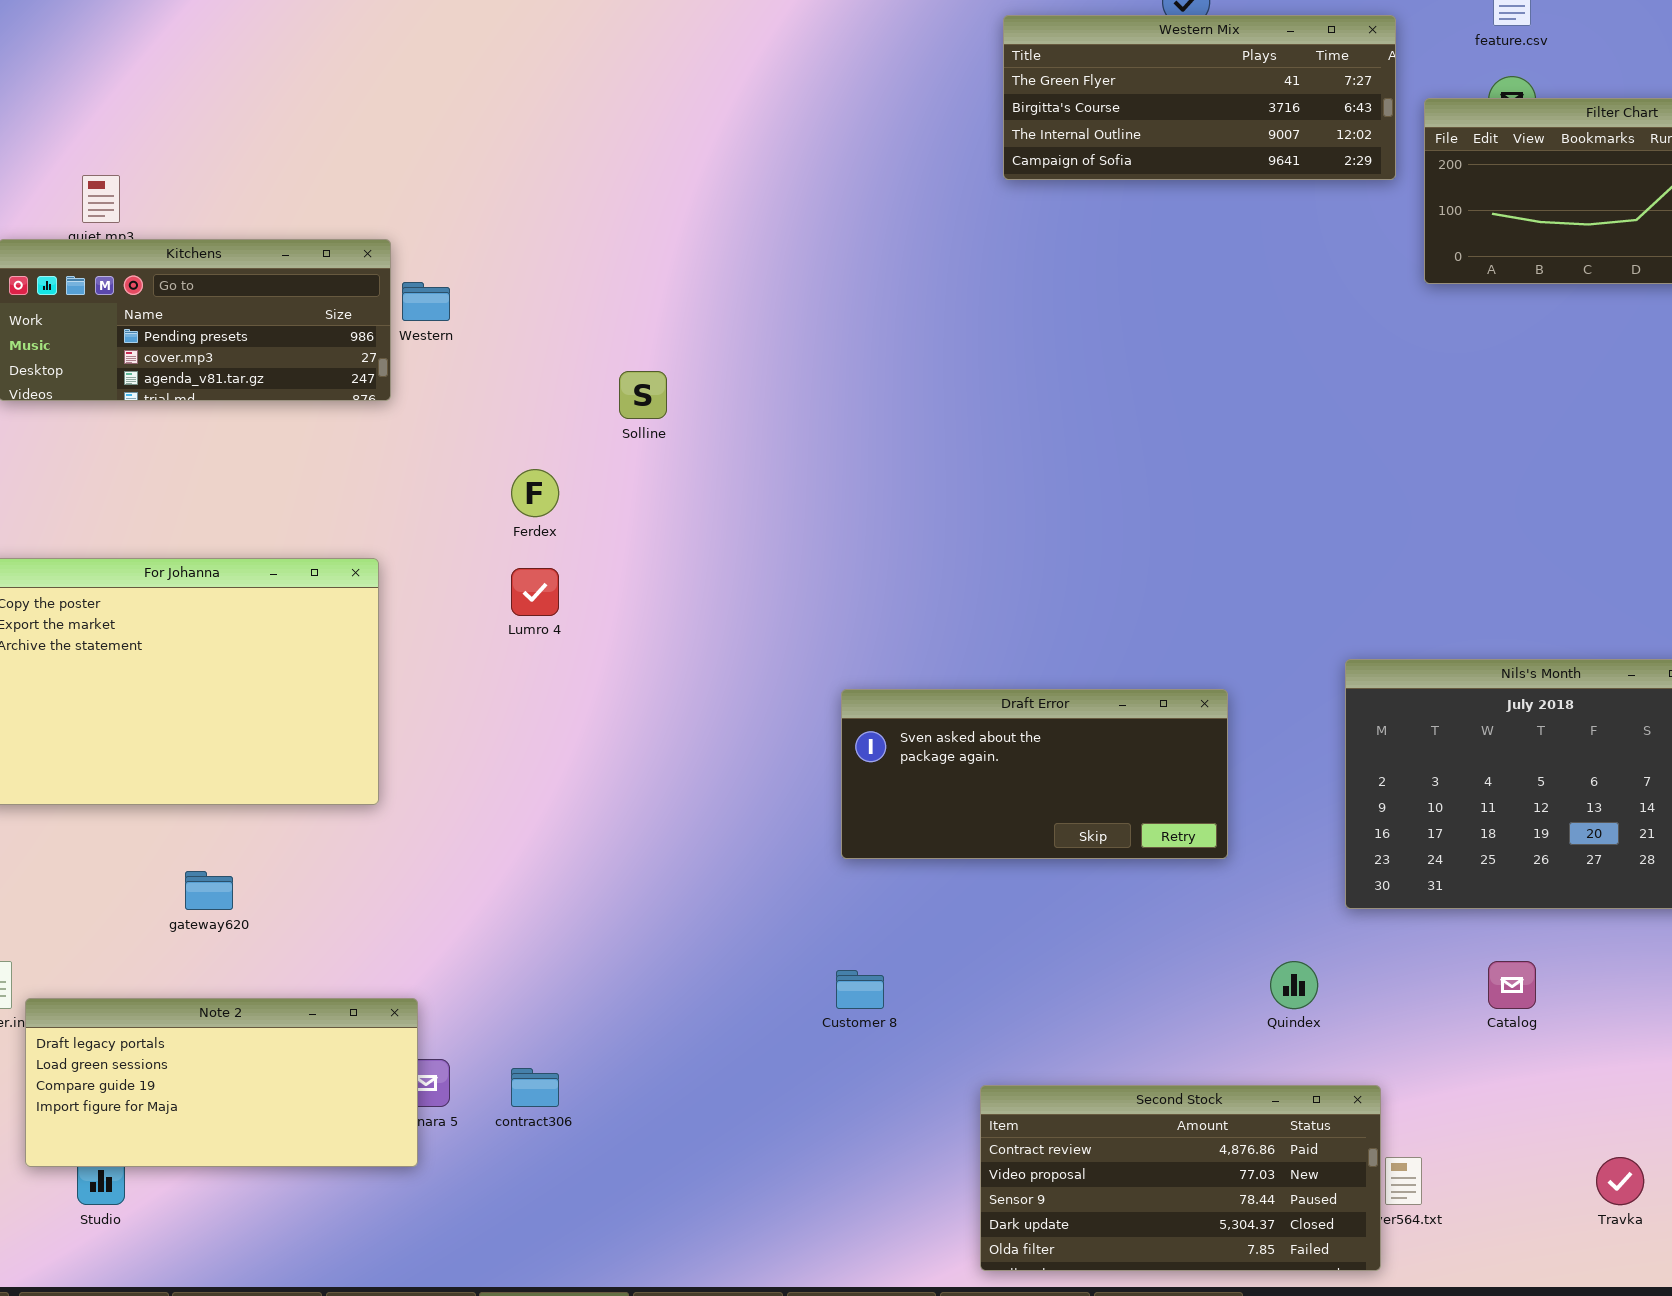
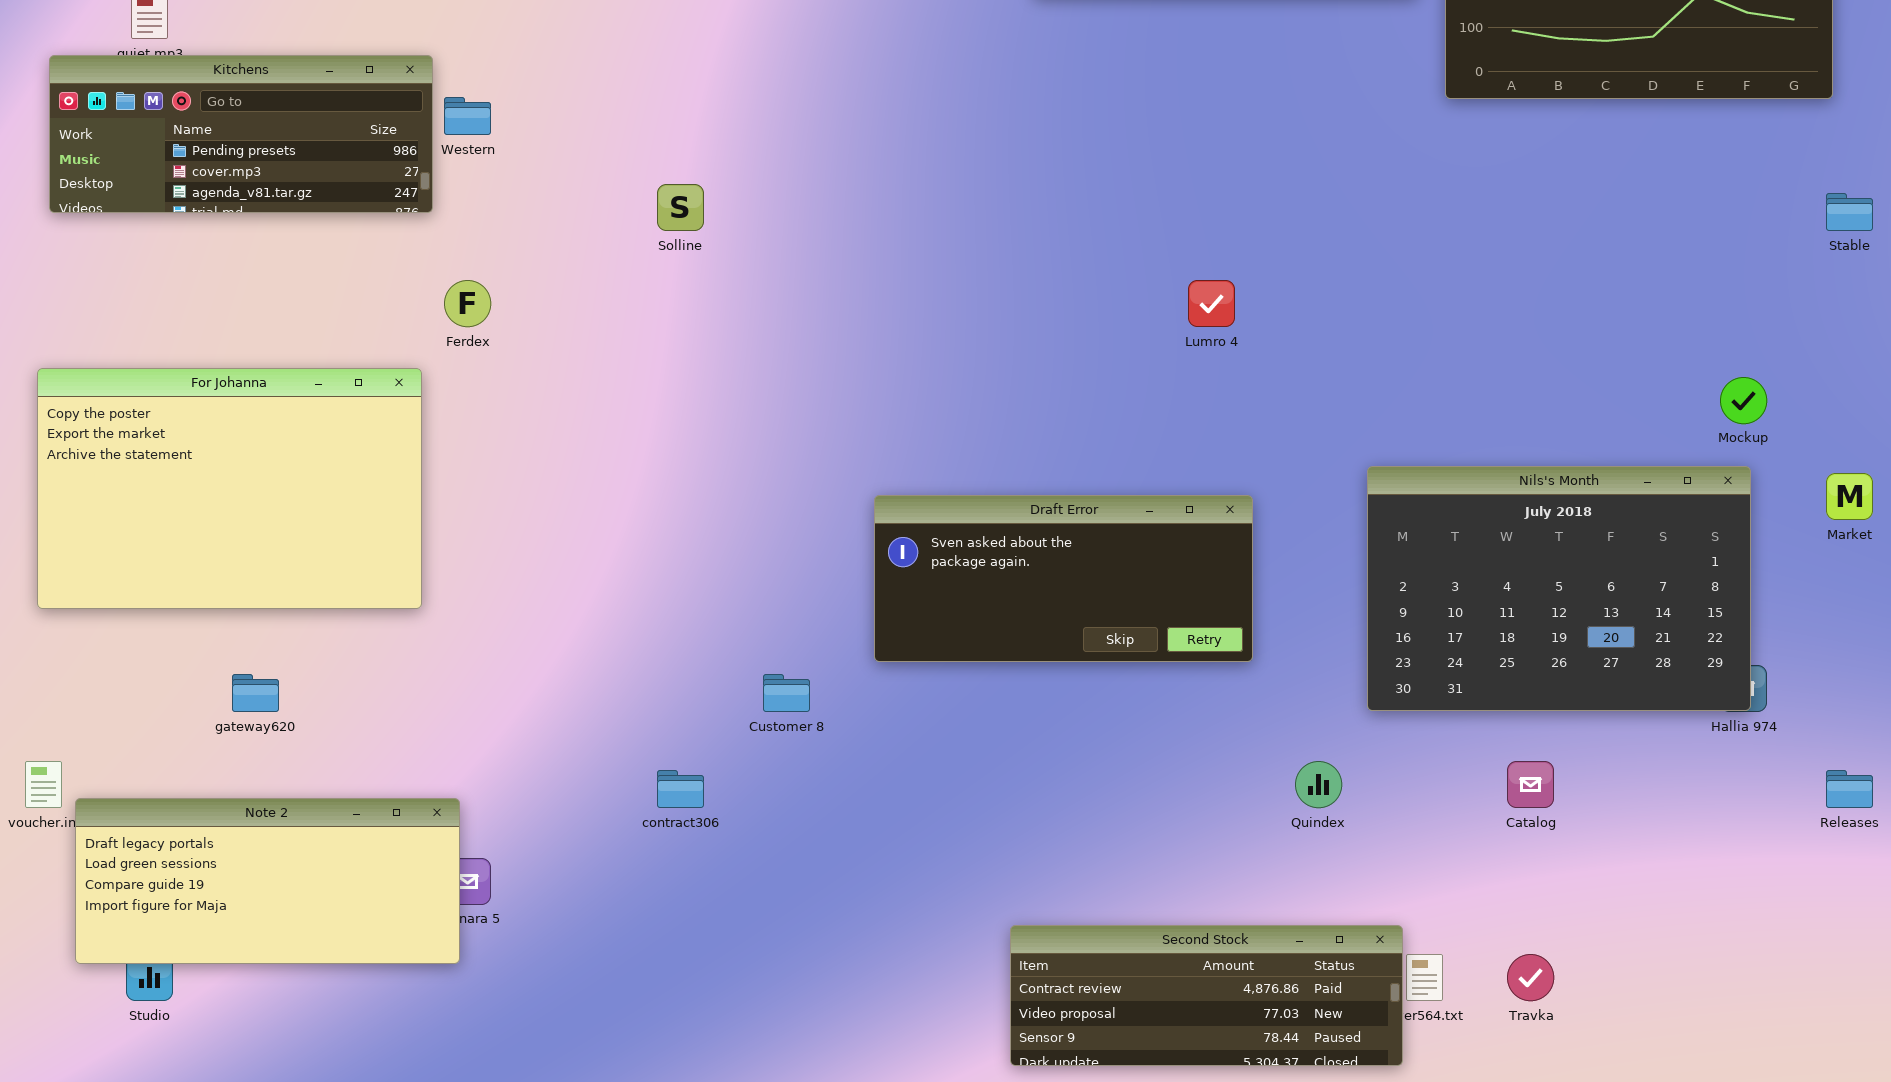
Ferdex: [511,469,559,517] -> [444,280,491,327], moved
Lumro 4: [511,568,559,616] -> [1188,280,1235,327], moved
Customer 8: [836,970,884,1009] -> [763,674,810,712], moved
contract306: [511,1068,559,1107] -> [657,770,704,808], moved
Second Stock: [980,1085,1381,1271] -> [1010,925,1403,1066], resized
Travka: [1596,1157,1644,1205] -> [1507,954,1554,1001], moved

